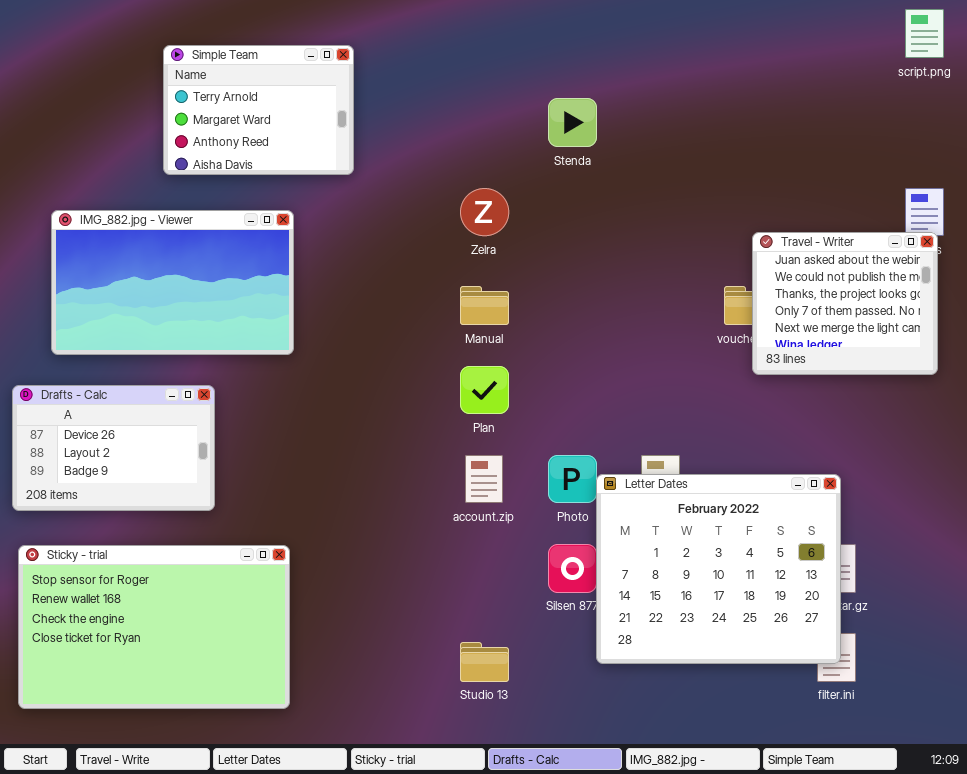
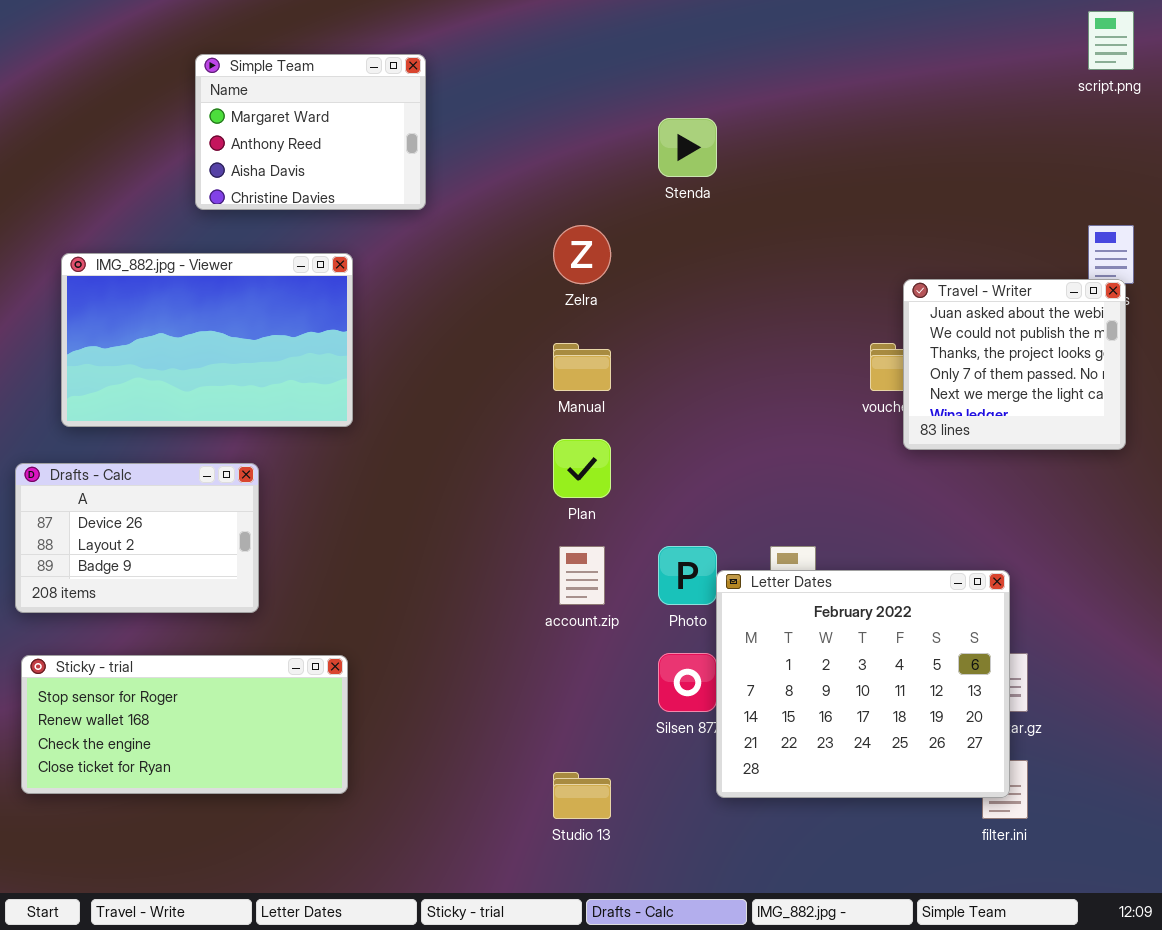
Simple Team: [163,45,354,175] -> [195,54,426,210], scrolled down 1 row
Sticky - trial: [18,545,290,709] -> [21,655,348,794], resized

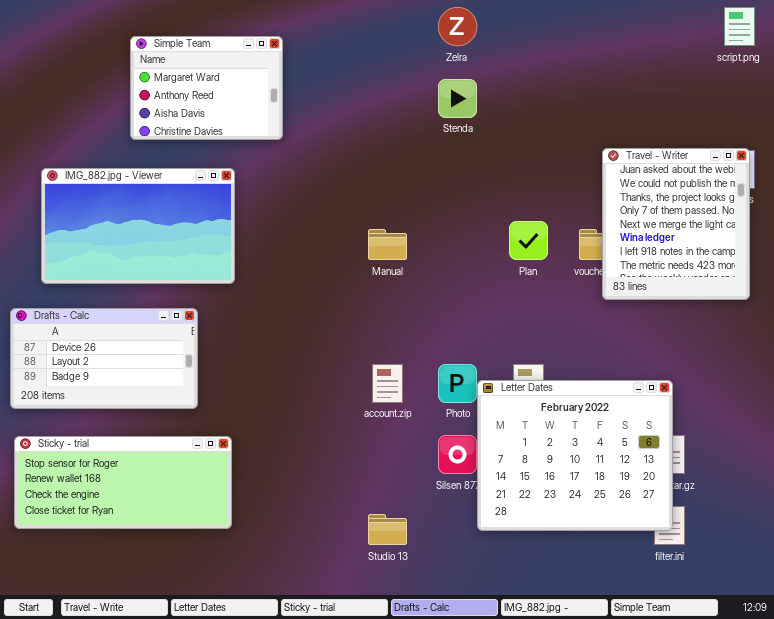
Zelra: [553,225,611,284] -> [438,7,477,46], moved
Travel - Writer: [903,279,1126,450] -> [602,148,750,300], resized
Plan: [553,439,611,498] -> [509,221,548,260], moved
Drafts - Calc: [15,463,259,613] -> [10,308,198,409], resized

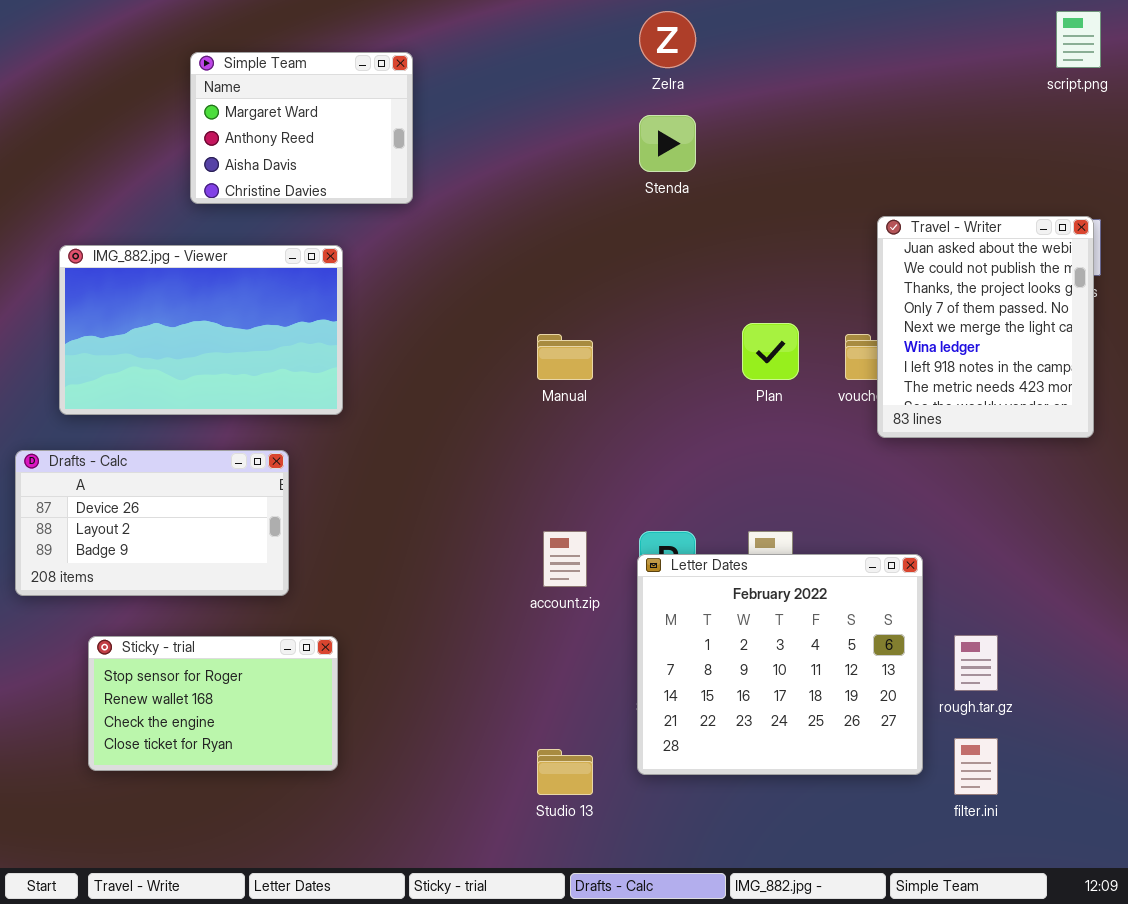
Letter Dates: [477,380,673,531] -> [637,554,923,775], moved
Sticky - trial: [14,436,232,529] -> [88,636,338,771], resized

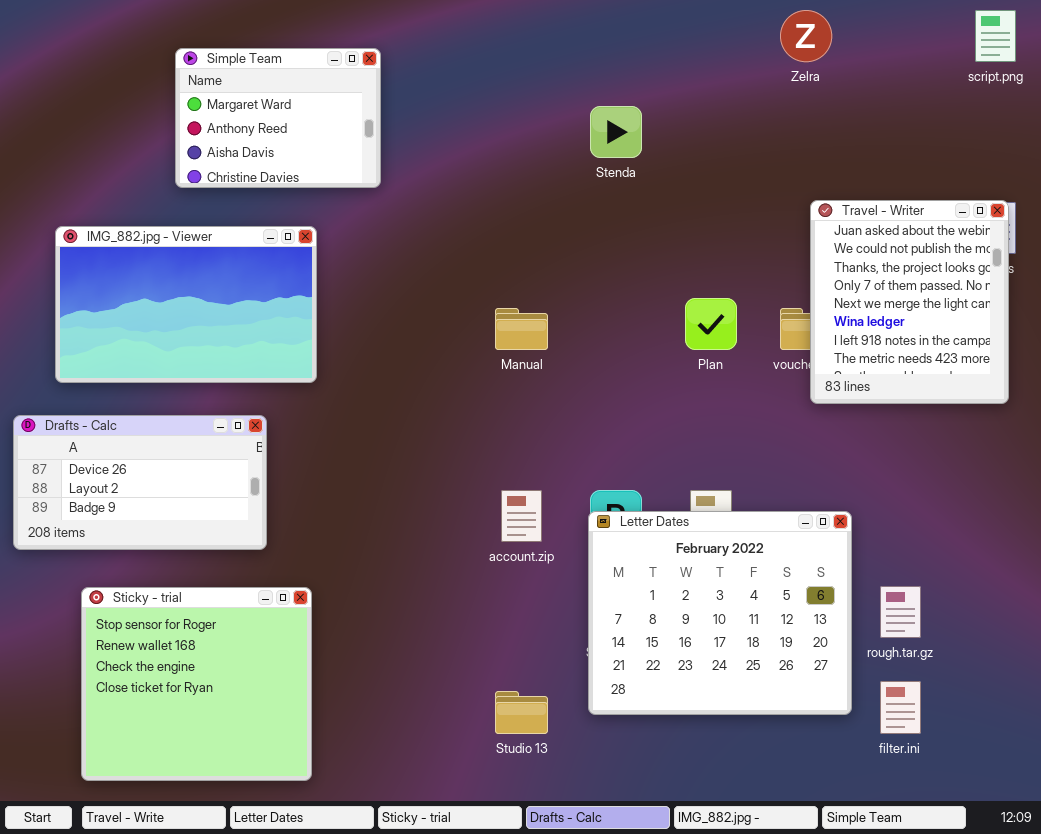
Zelra: [639,11,696,68] -> [780,10,832,62], moved
Sticky - trial: [88,636,338,771] -> [81,587,312,781], resized

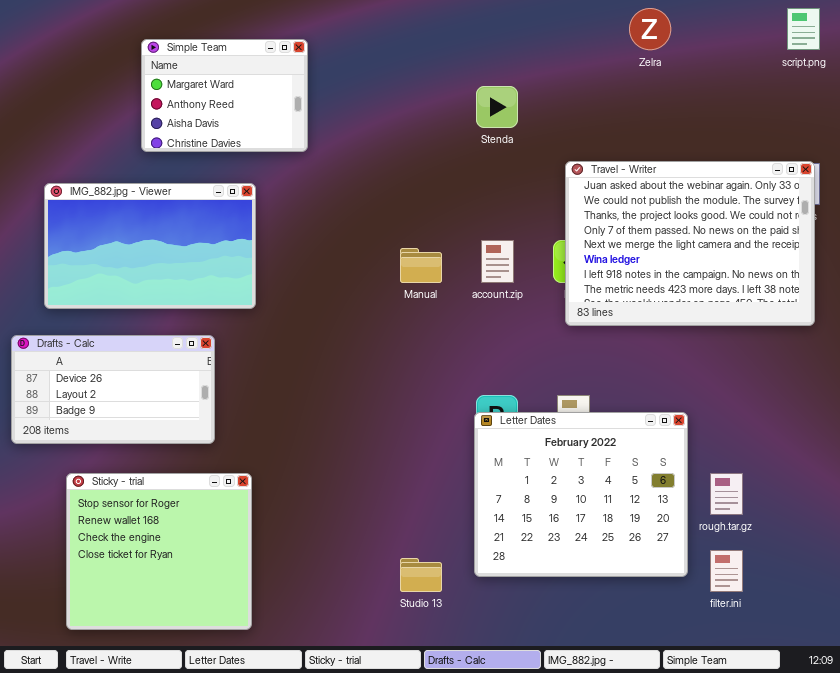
Travel - Writer: [810,200,1009,404] -> [565,161,815,326], resized
account.zip: [501,490,542,542] -> [481,240,514,283], moved

